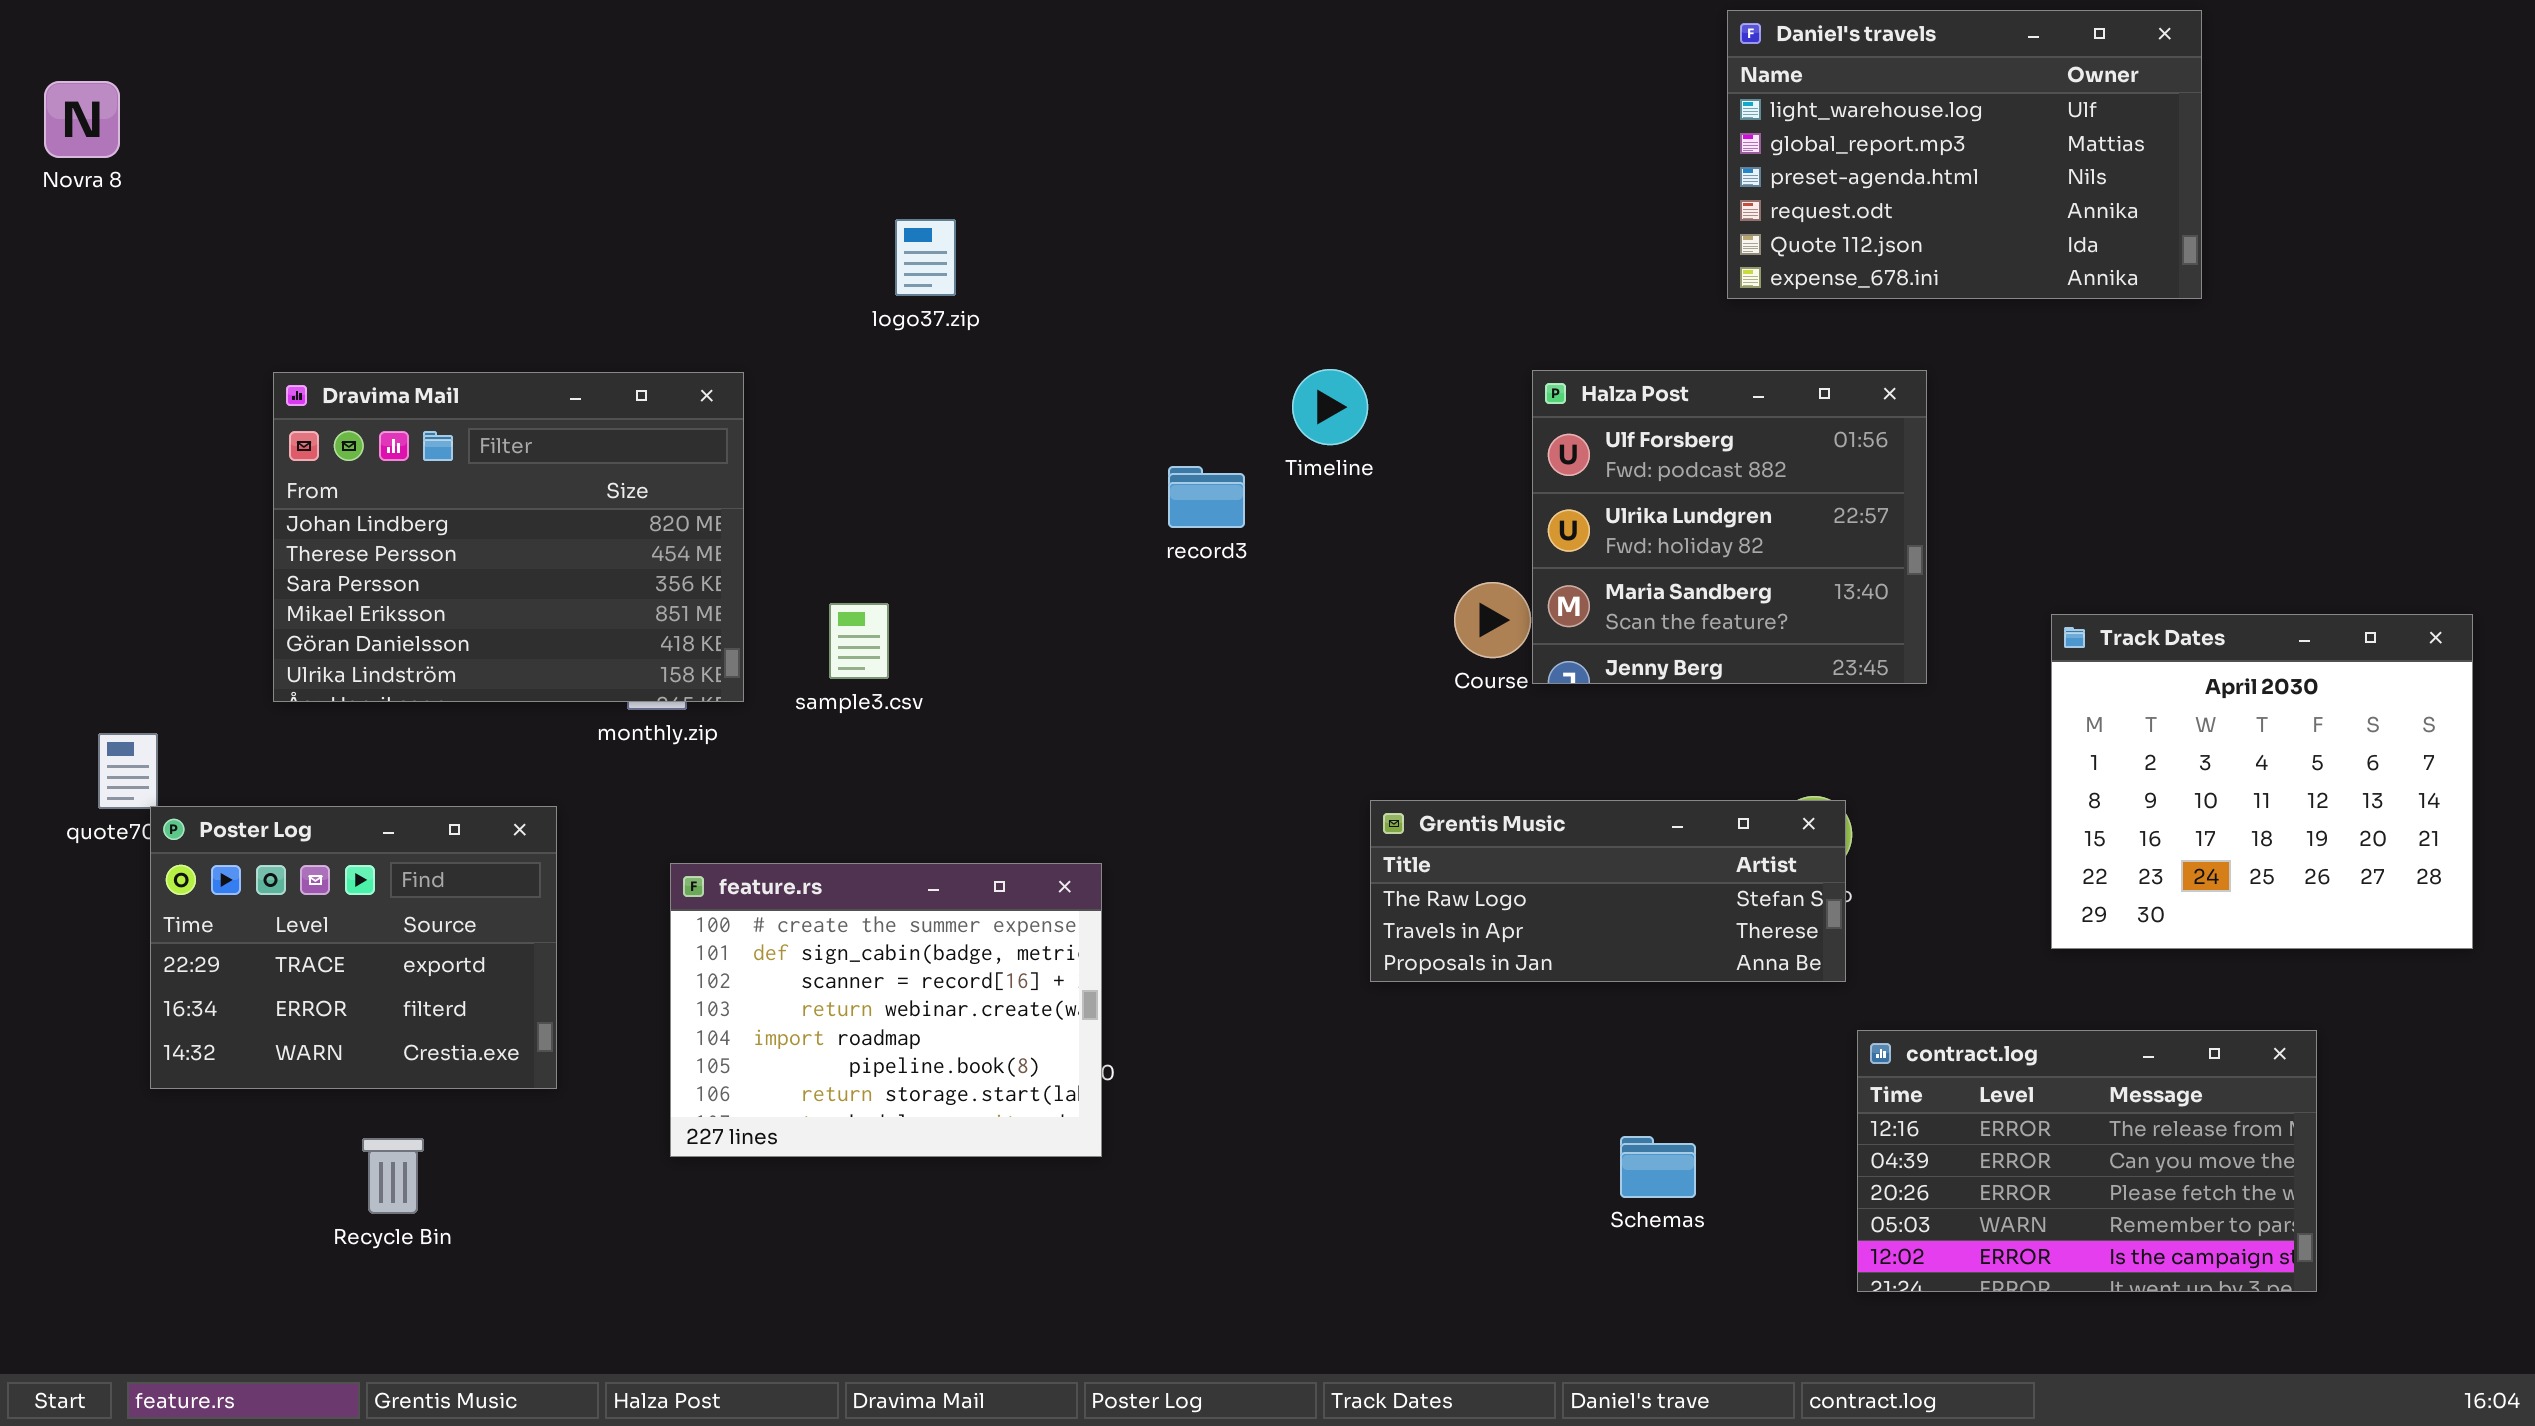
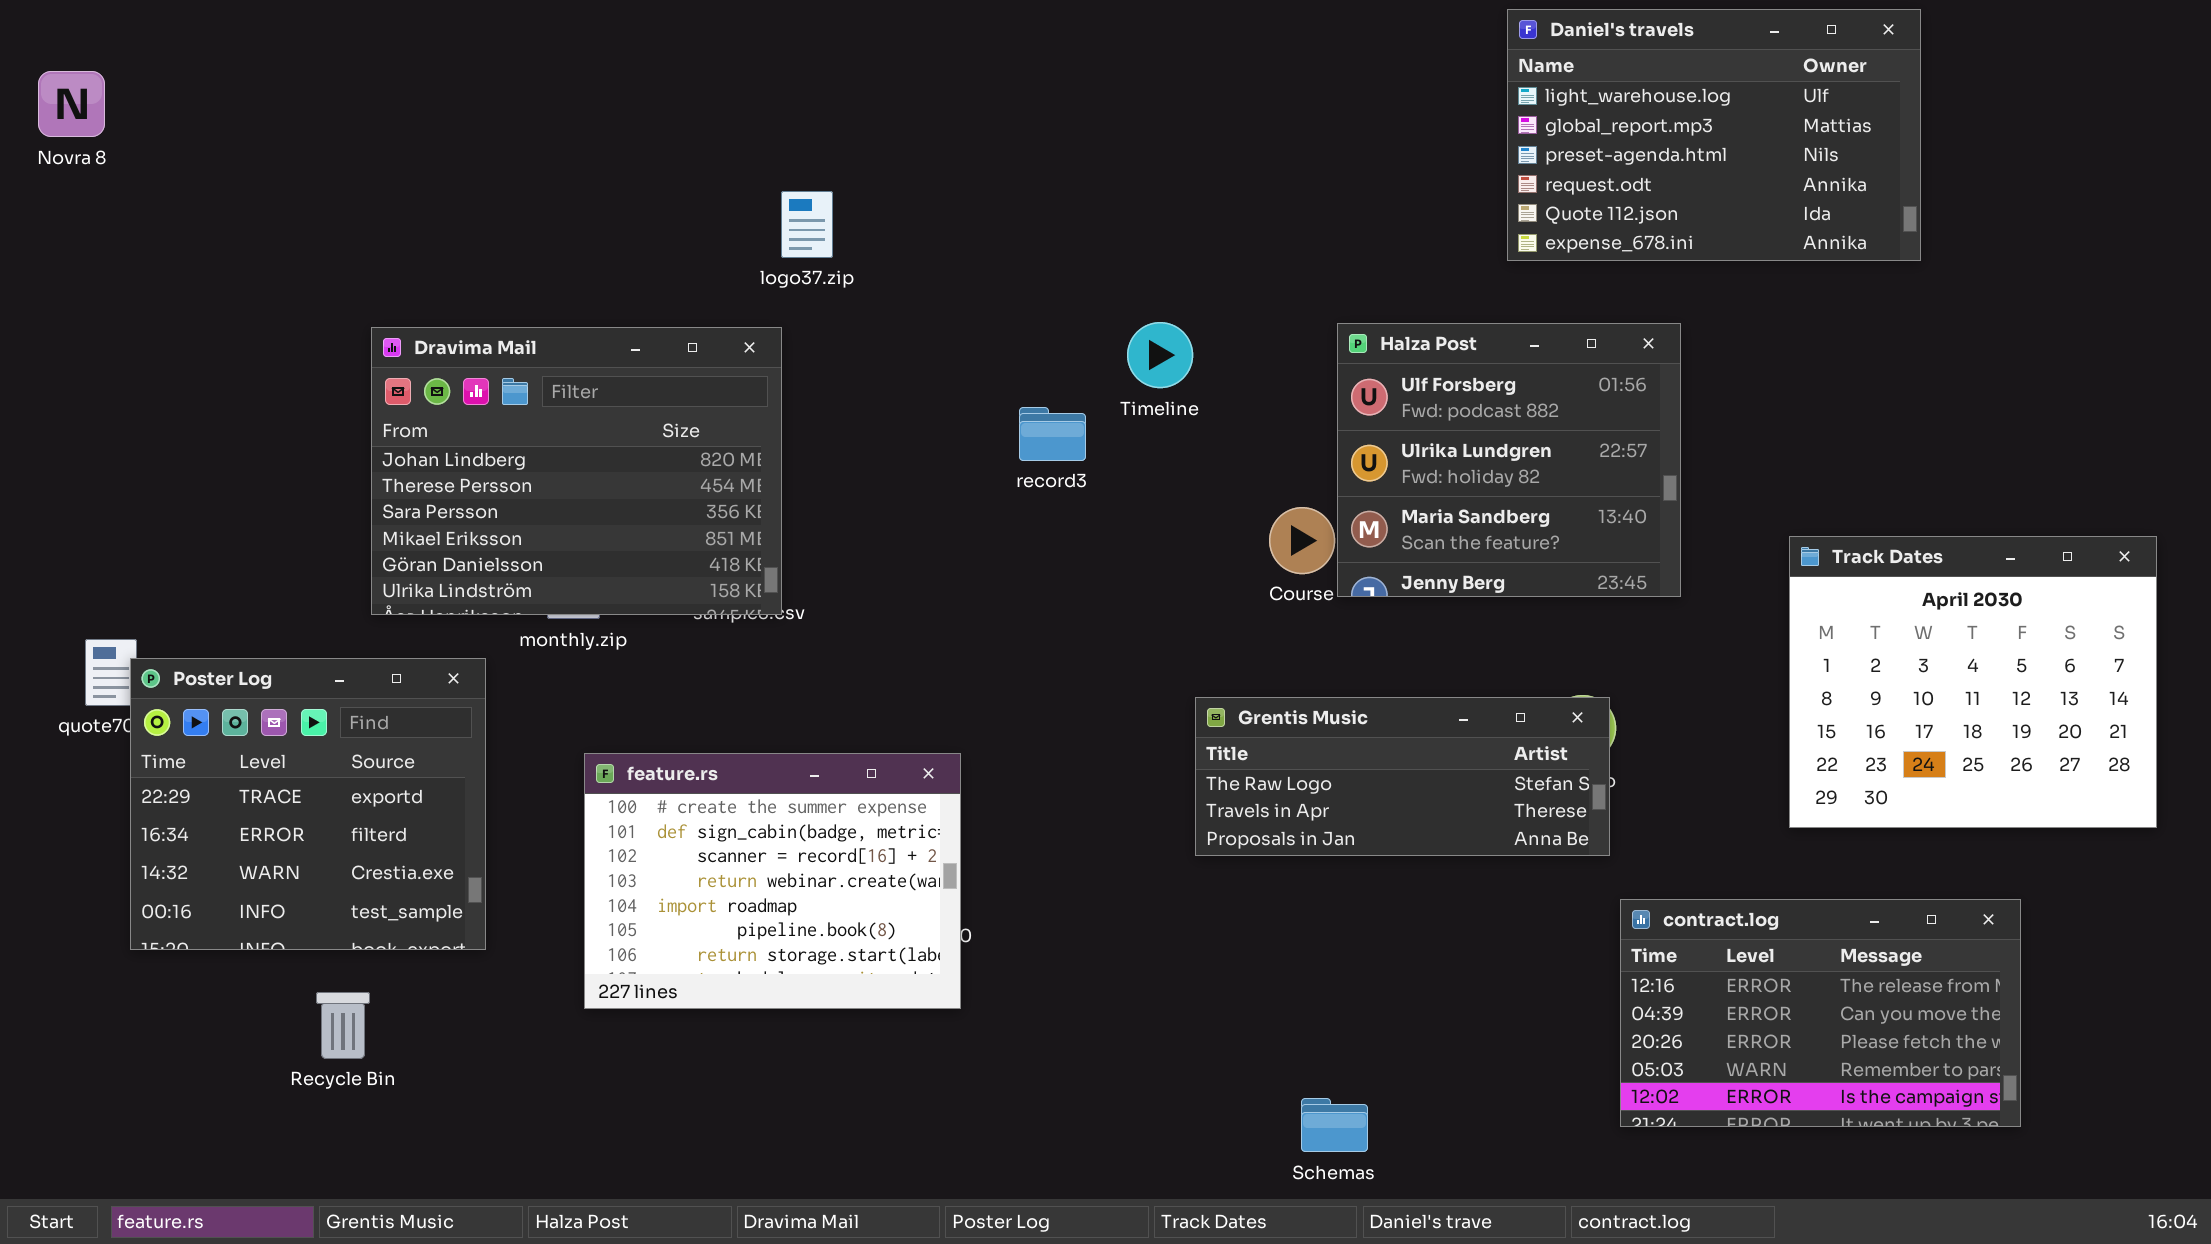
Dravima Mail: [273,372,744,702] -> [371,327,782,615], moved
Poster Log: [150,806,557,1089] -> [130,658,486,950], resized
Schemas: [1620,1136,1696,1198] -> [1301,1098,1368,1152], moved

